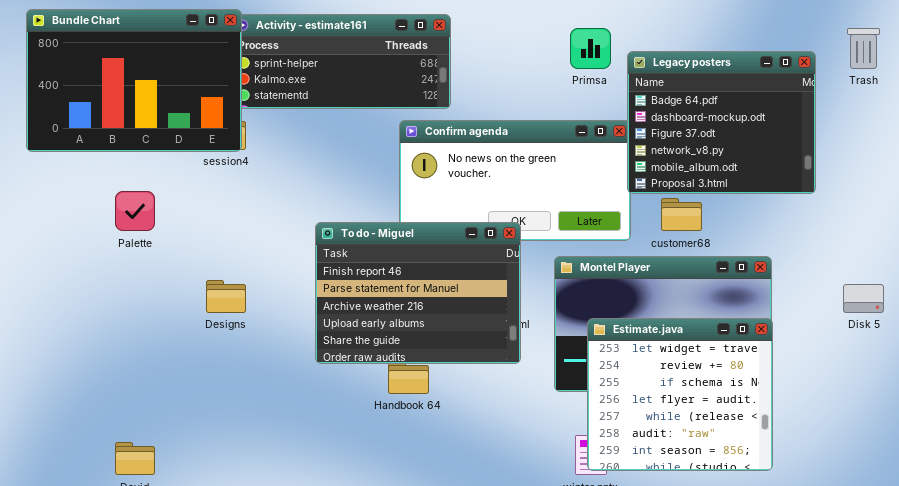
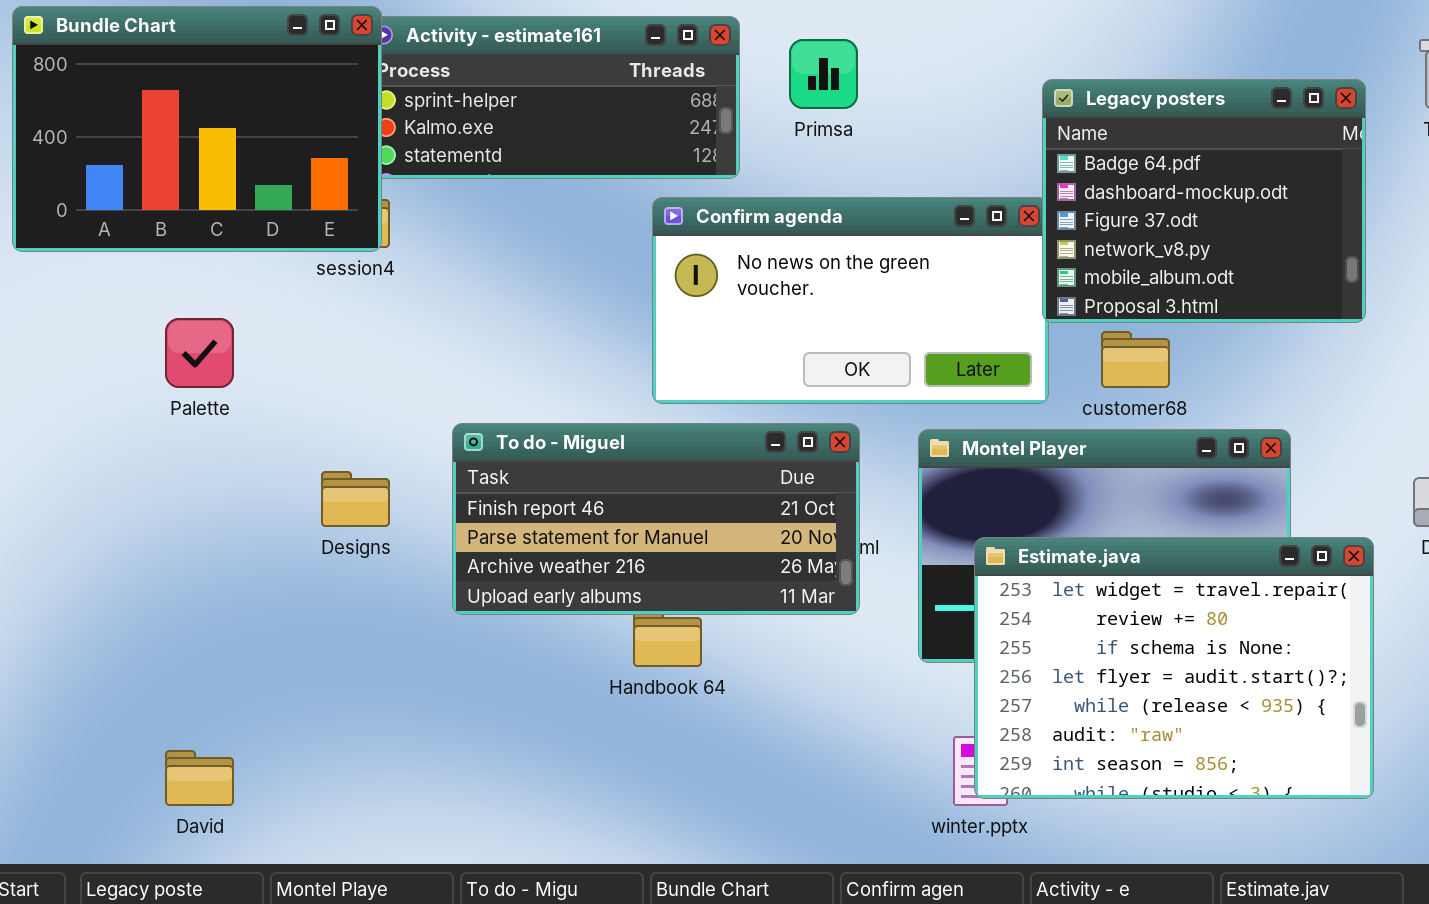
Primsa: [570,28,611,69] -> [789,39,858,109], moved
To do - Miguel: [315,222,521,364] -> [452,423,860,615], resized
Estimate.java: [587,318,773,471] -> [974,537,1374,799], resized

